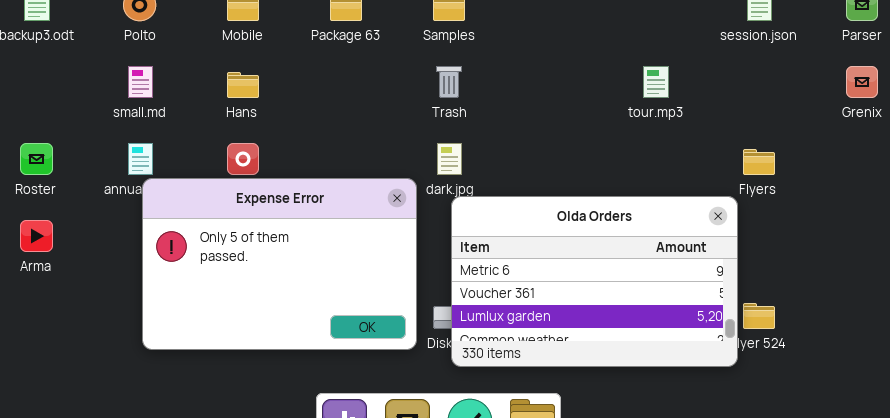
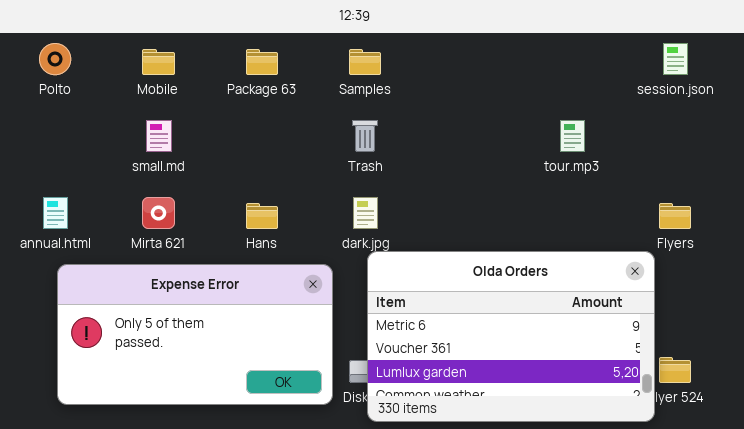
small.md: [128,66,153,98] -> [146,120,172,152], moved
Hans: [227,72,259,98] -> [246,203,278,229], moved
Expense Error: [142,178,417,350] -> [57,264,333,405], resized

